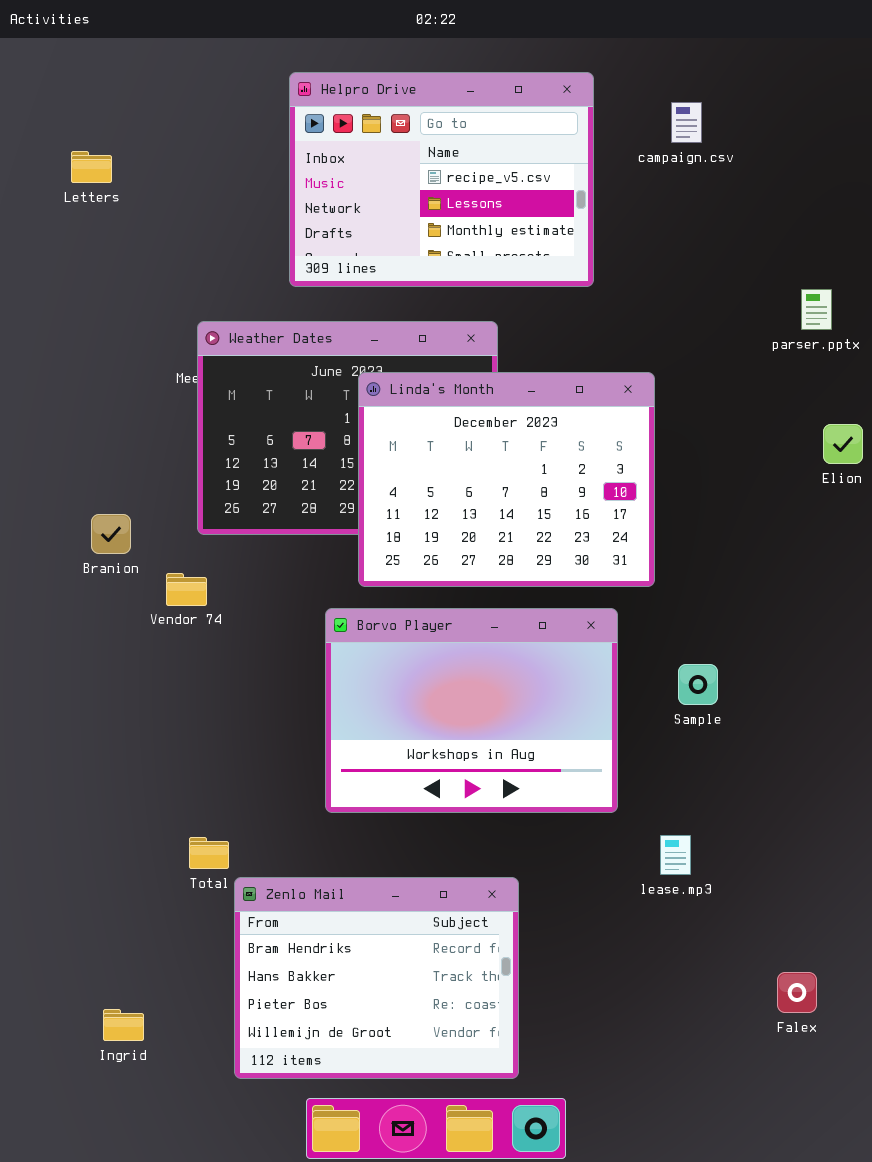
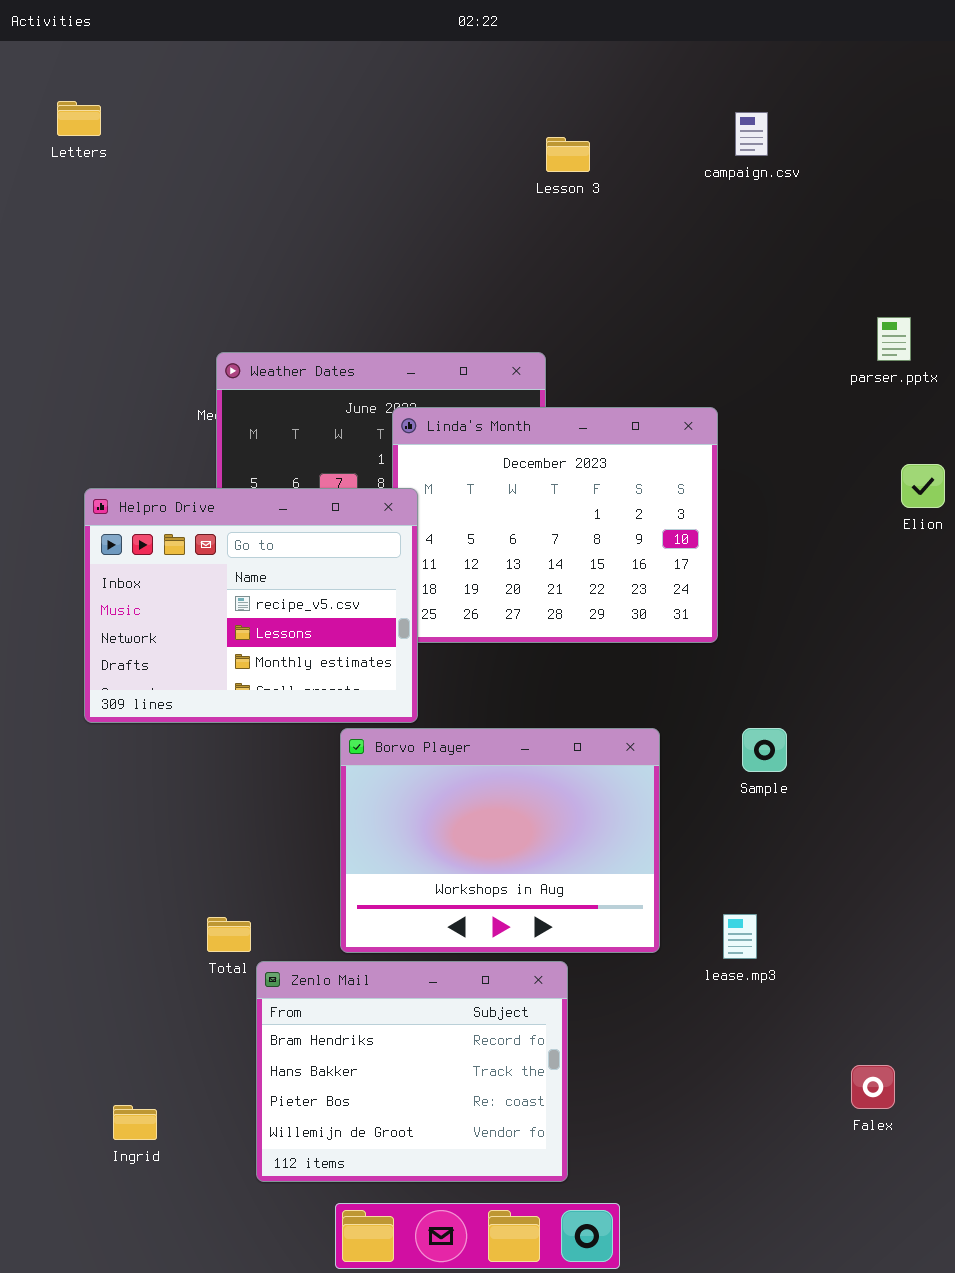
Helpro Drive: [289,72,594,287] -> [84,488,418,723], moved
Letters: [71,151,112,183] -> [57,101,101,136], moved
Borvo Player: [325,608,618,813] -> [340,728,660,953], moved

